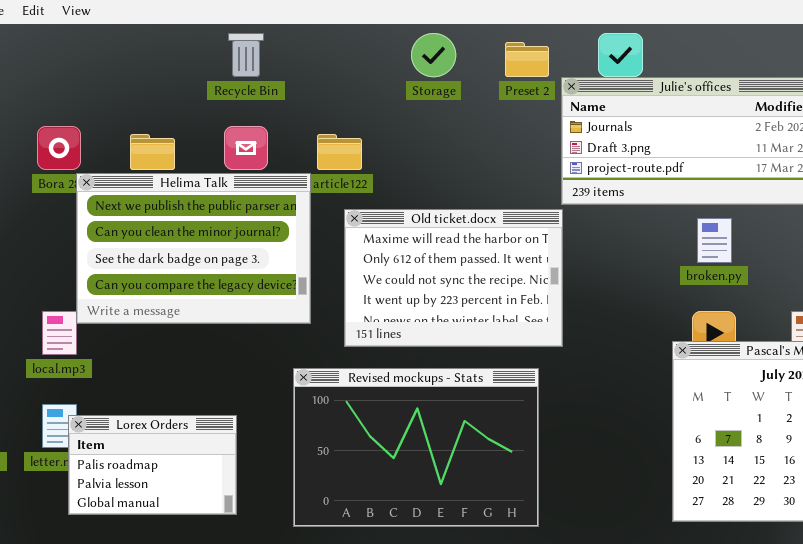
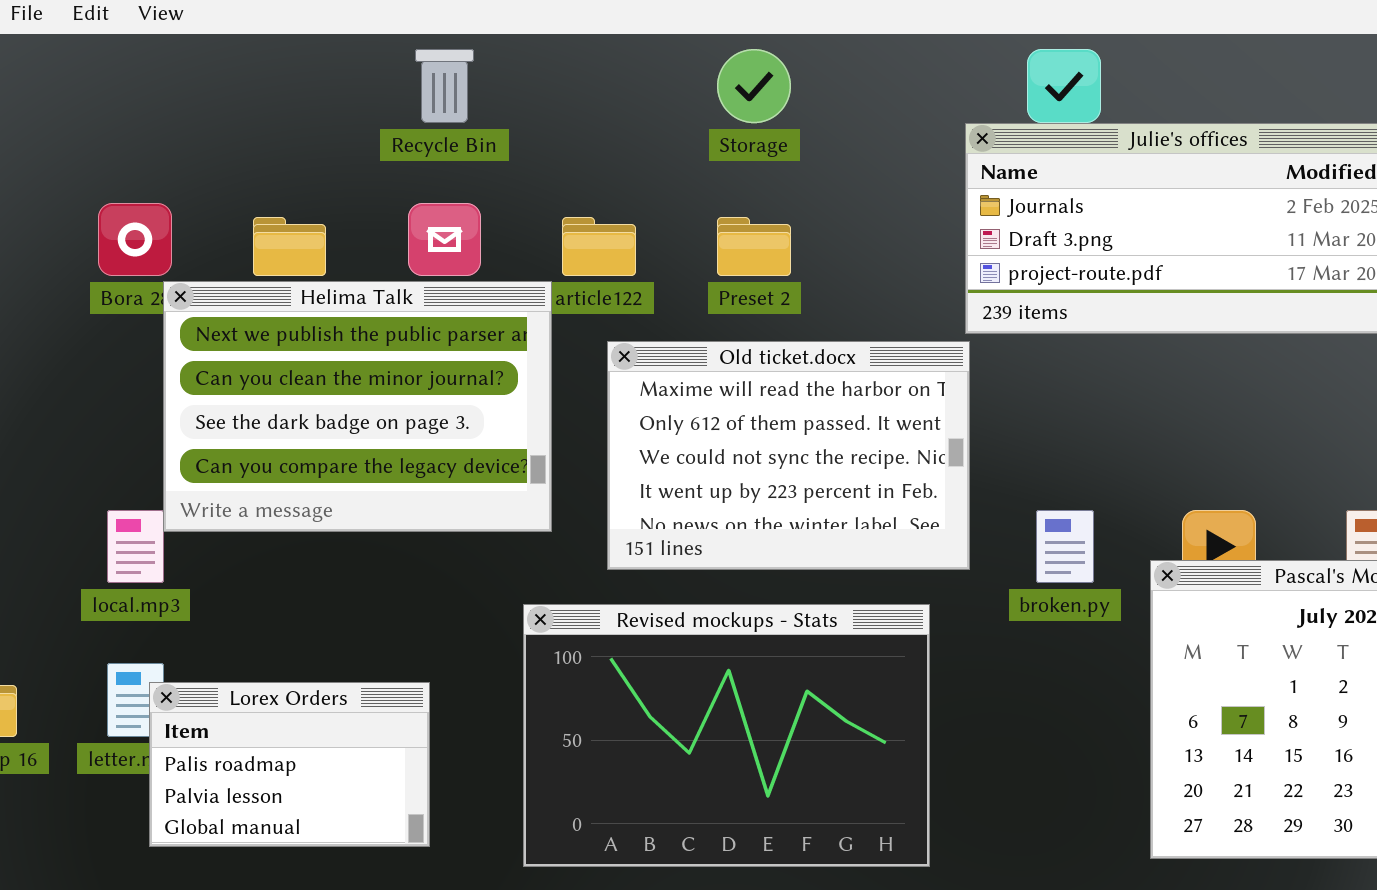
Preset 2: [505,42,549,77] -> [717,217,791,276], moved
broken.py: [697,218,732,263] -> [1036,510,1094,583], moved

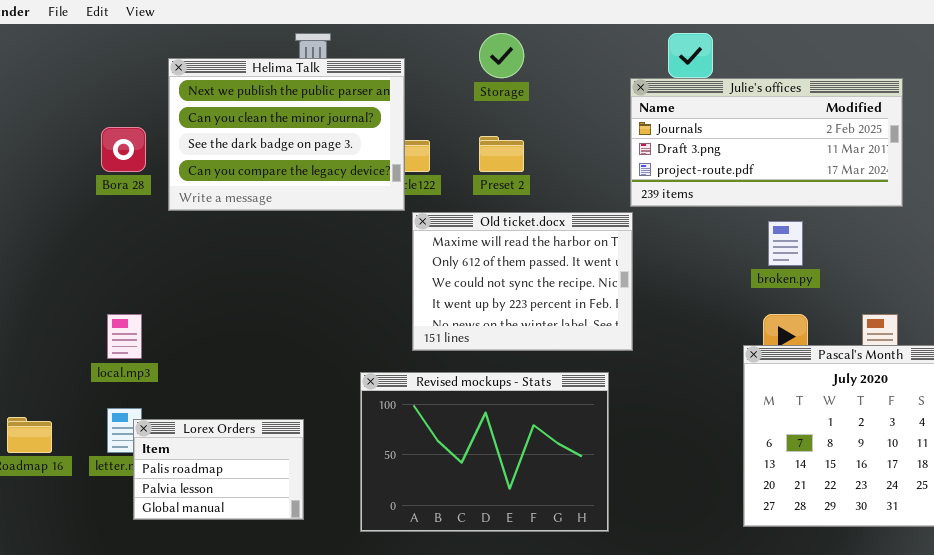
Helima Talk: [163,281,552,532] -> [168,58,405,211], moved
broken.py: [1036,510,1094,583] -> [768,221,803,266], moved

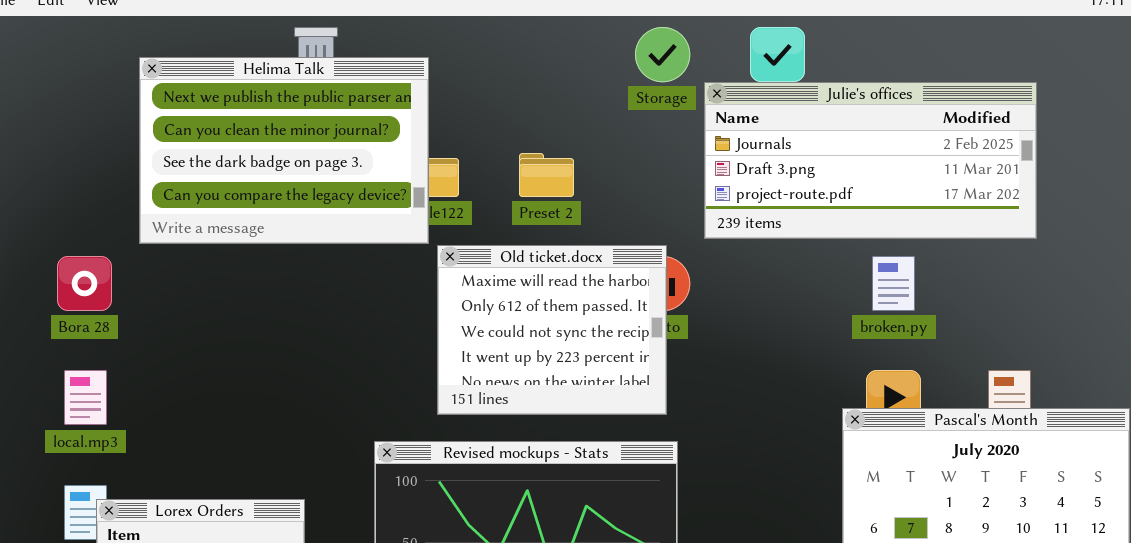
Storage: [479,33,524,78] -> [635,27,690,82], moved
Bora 28: [101,127,146,172] -> [57,256,112,311], moved
Old ticket.docx: [412,212,633,351] -> [437,245,667,415], resized

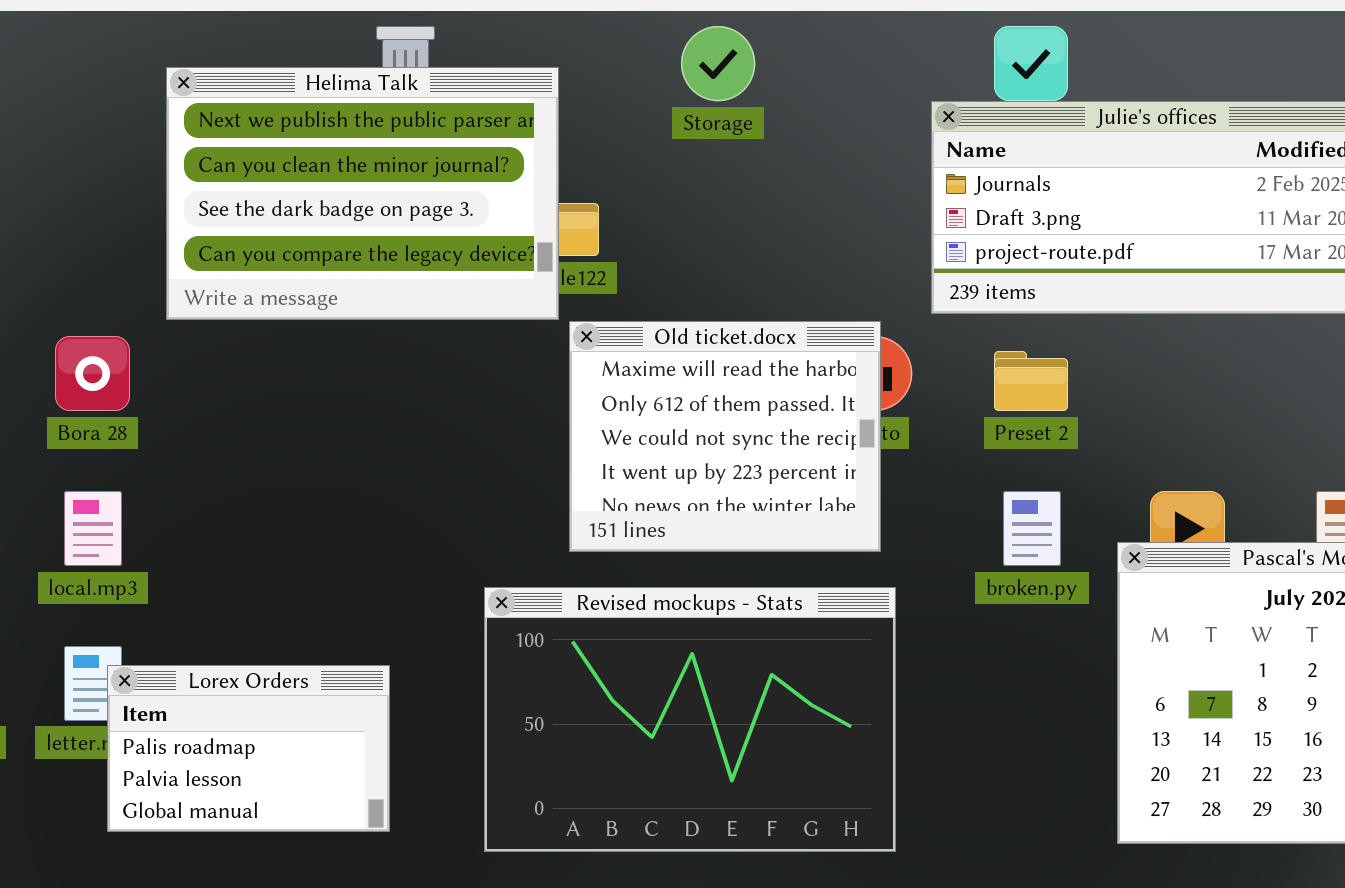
Storage: [635,27,690,82] -> [681,26,755,101], moved
Preset 2: [519,153,574,197] -> [994,351,1068,411], moved
broken.py: [872,256,915,311] -> [1003,491,1061,566], moved

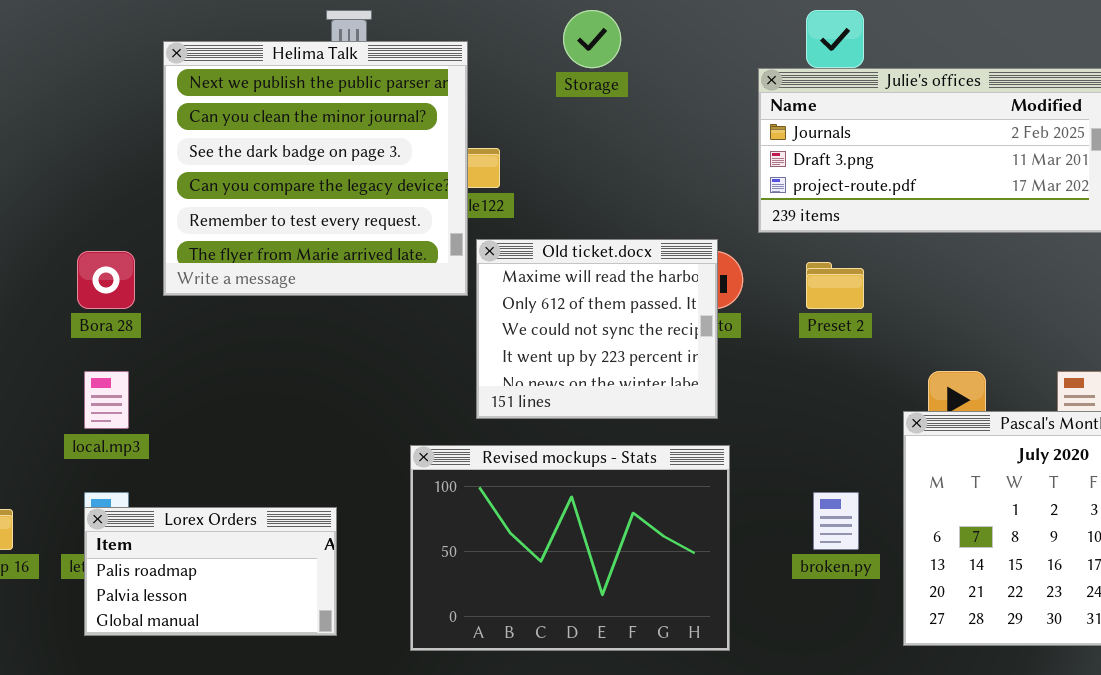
Helima Talk: [166,67,559,320] -> [163,41,468,296], resized
broken.py: [1003,491,1061,566] -> [813,492,859,550], moved
Lorex Orders: [107,665,390,832] -> [84,507,337,636], resized

